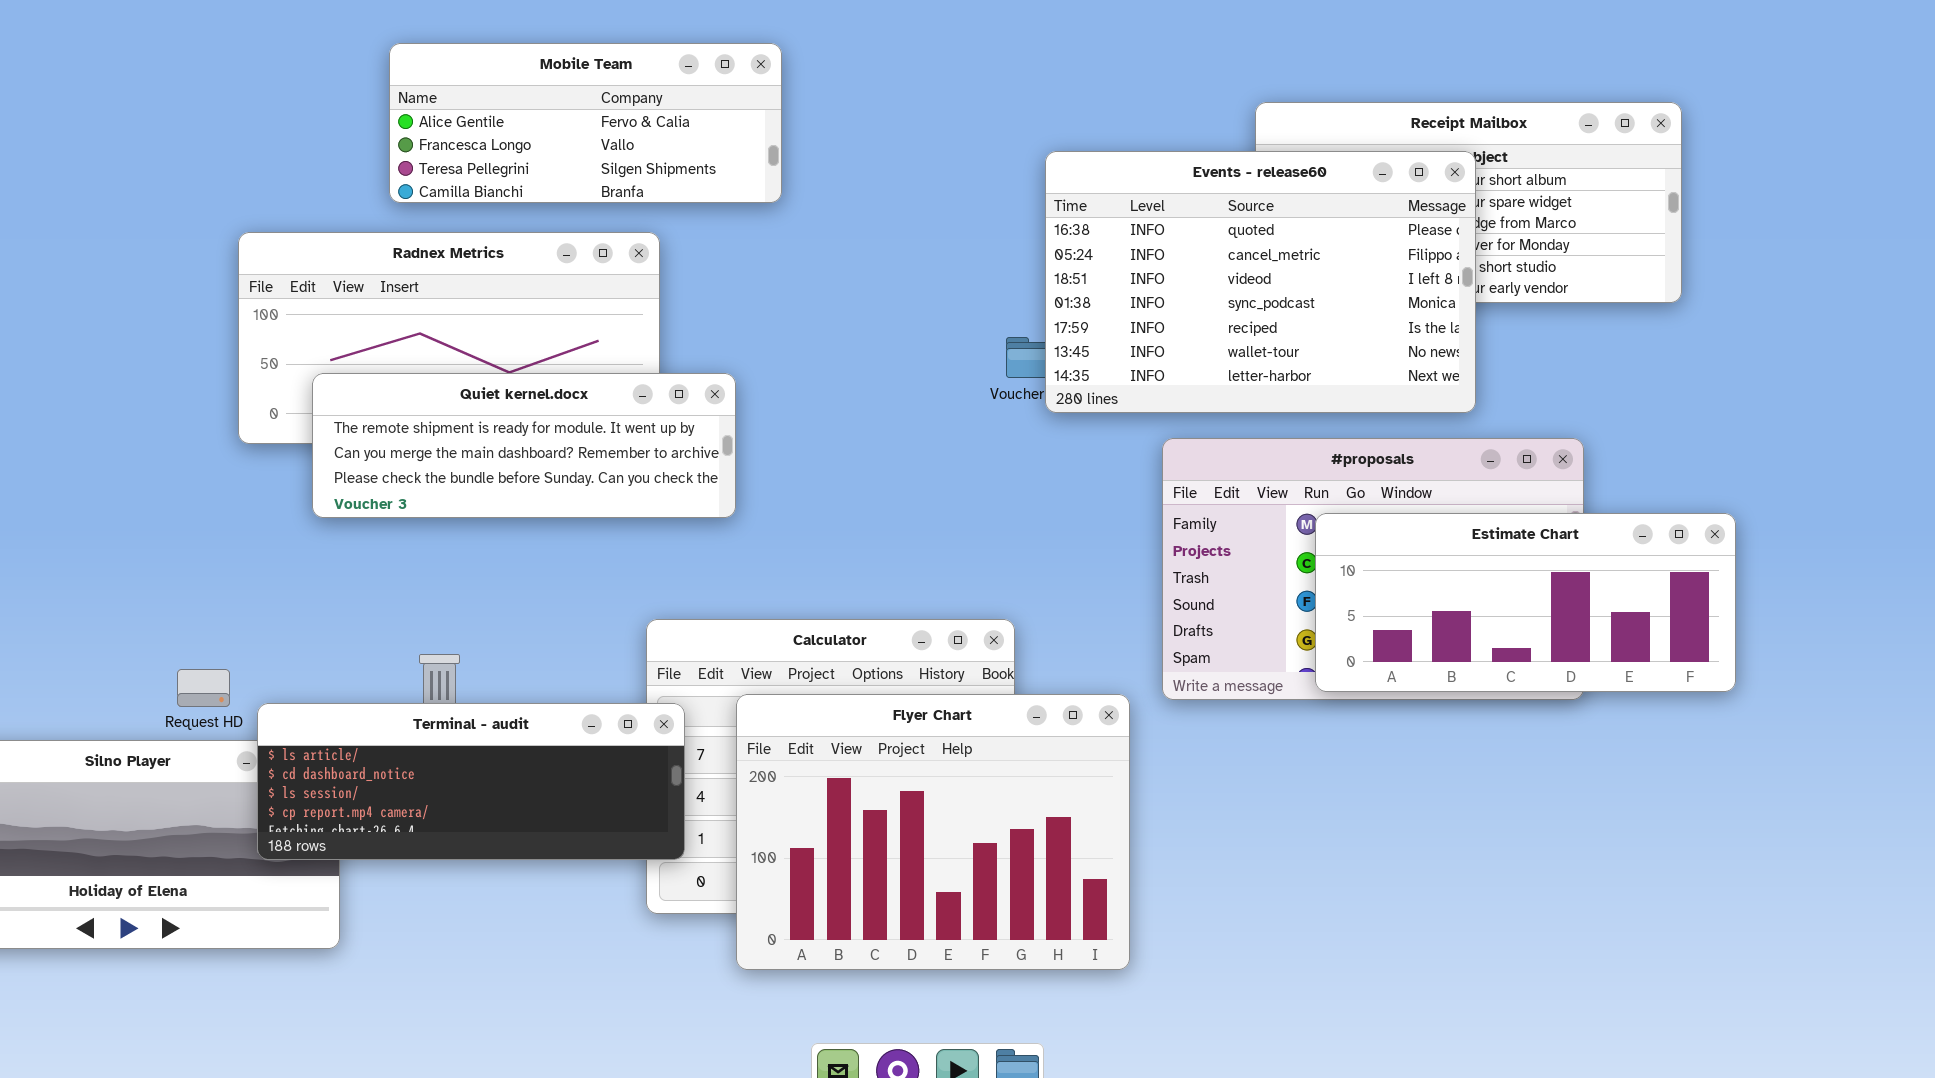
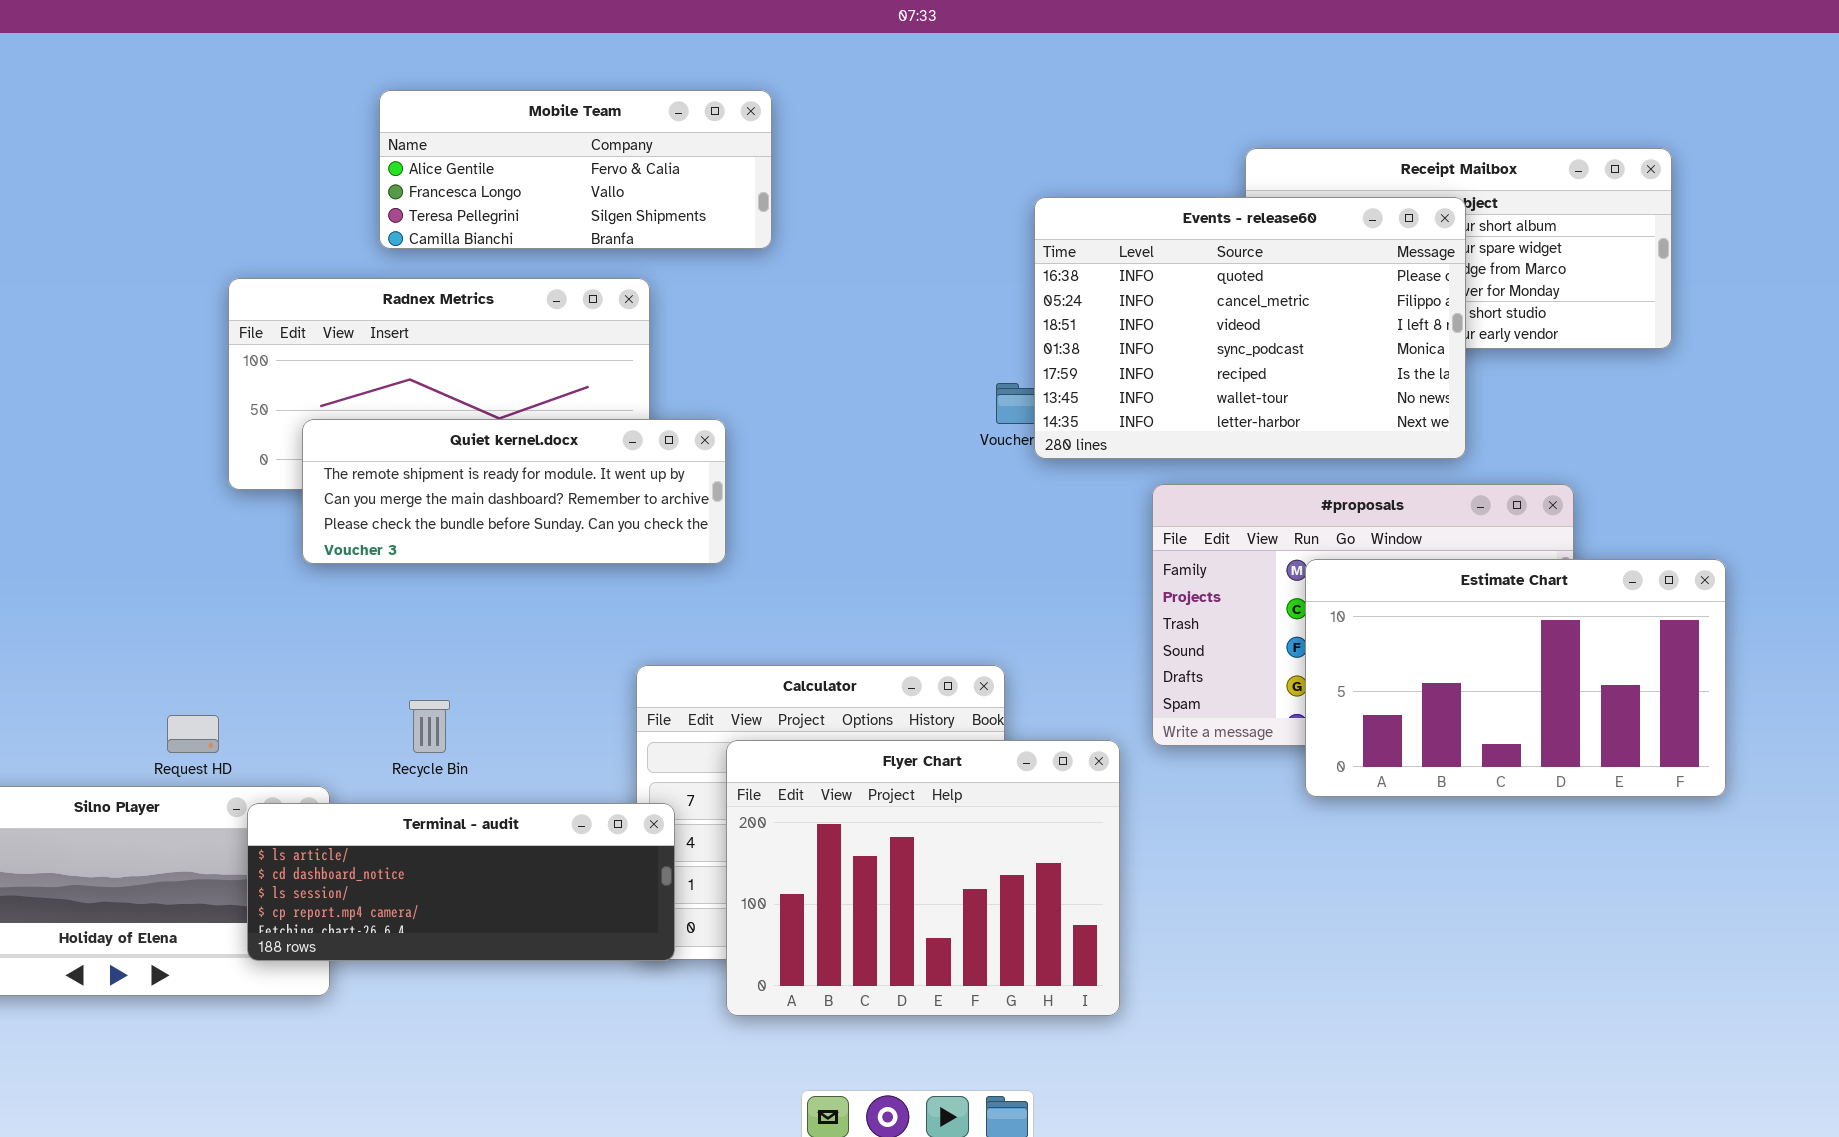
Estimate Chart: [1315,513,1736,692] -> [1305,559,1726,797], resized
Terminal - audit: [257,703,685,860] -> [247,803,675,961], moved

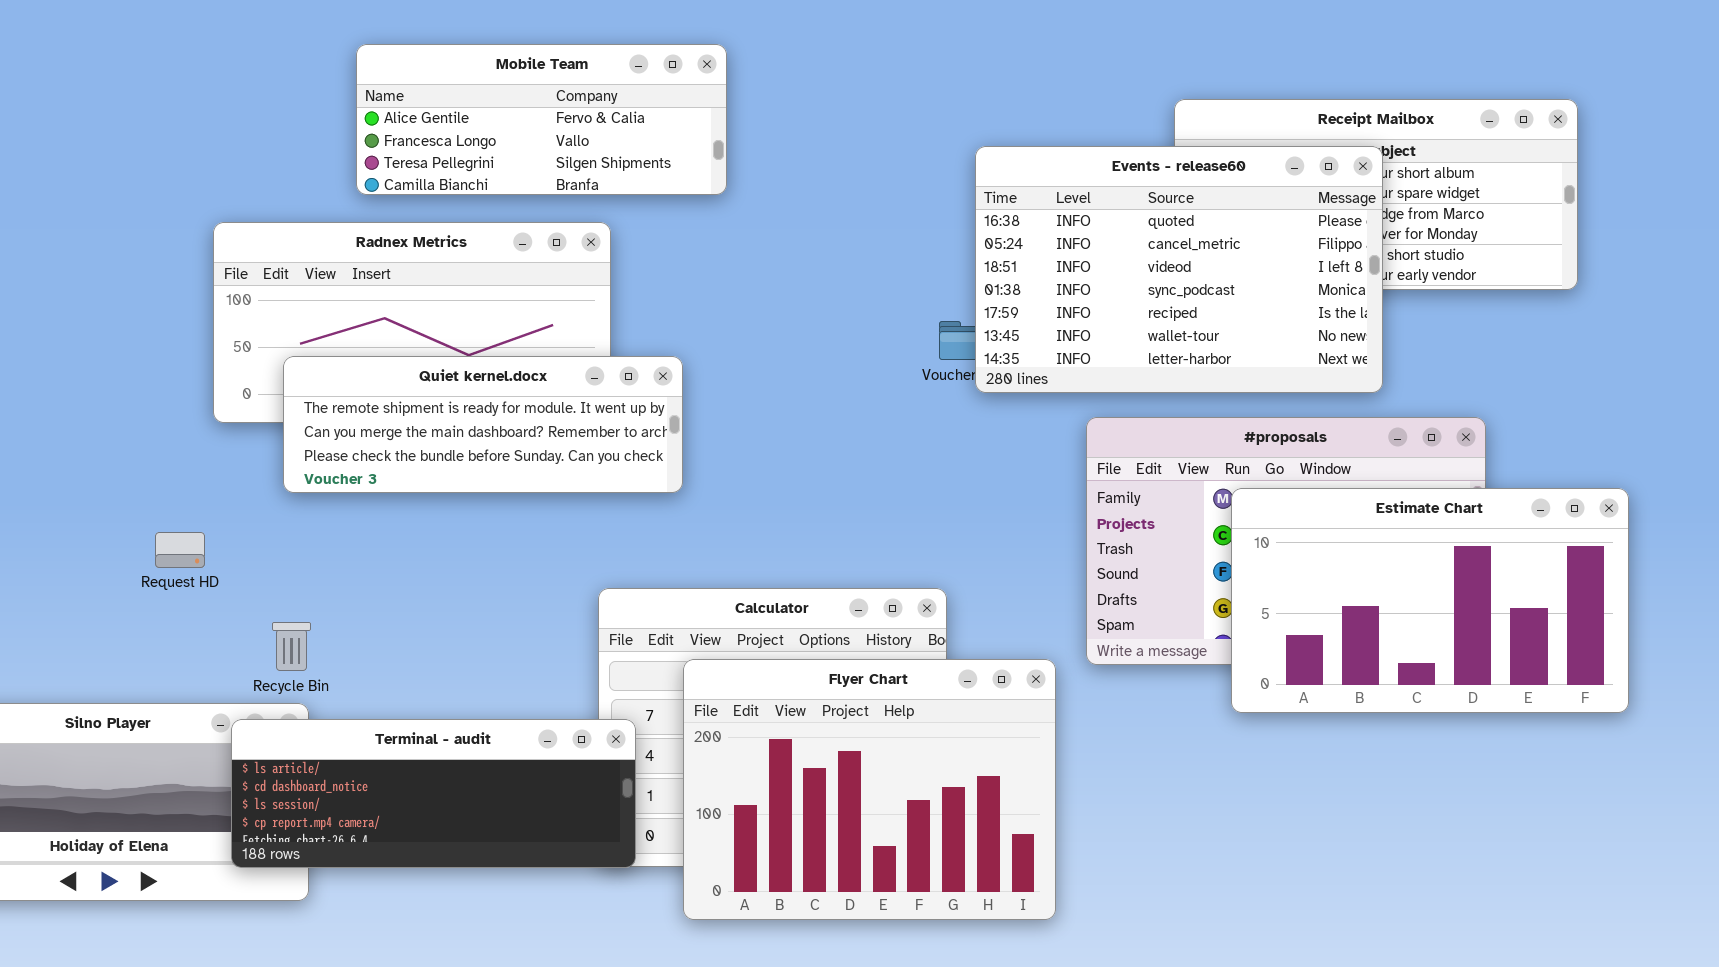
Recycle Bin: [409,700,450,753] -> [272,622,311,671], moved
Request HD: [167,715,219,753] -> [155,532,205,568], moved

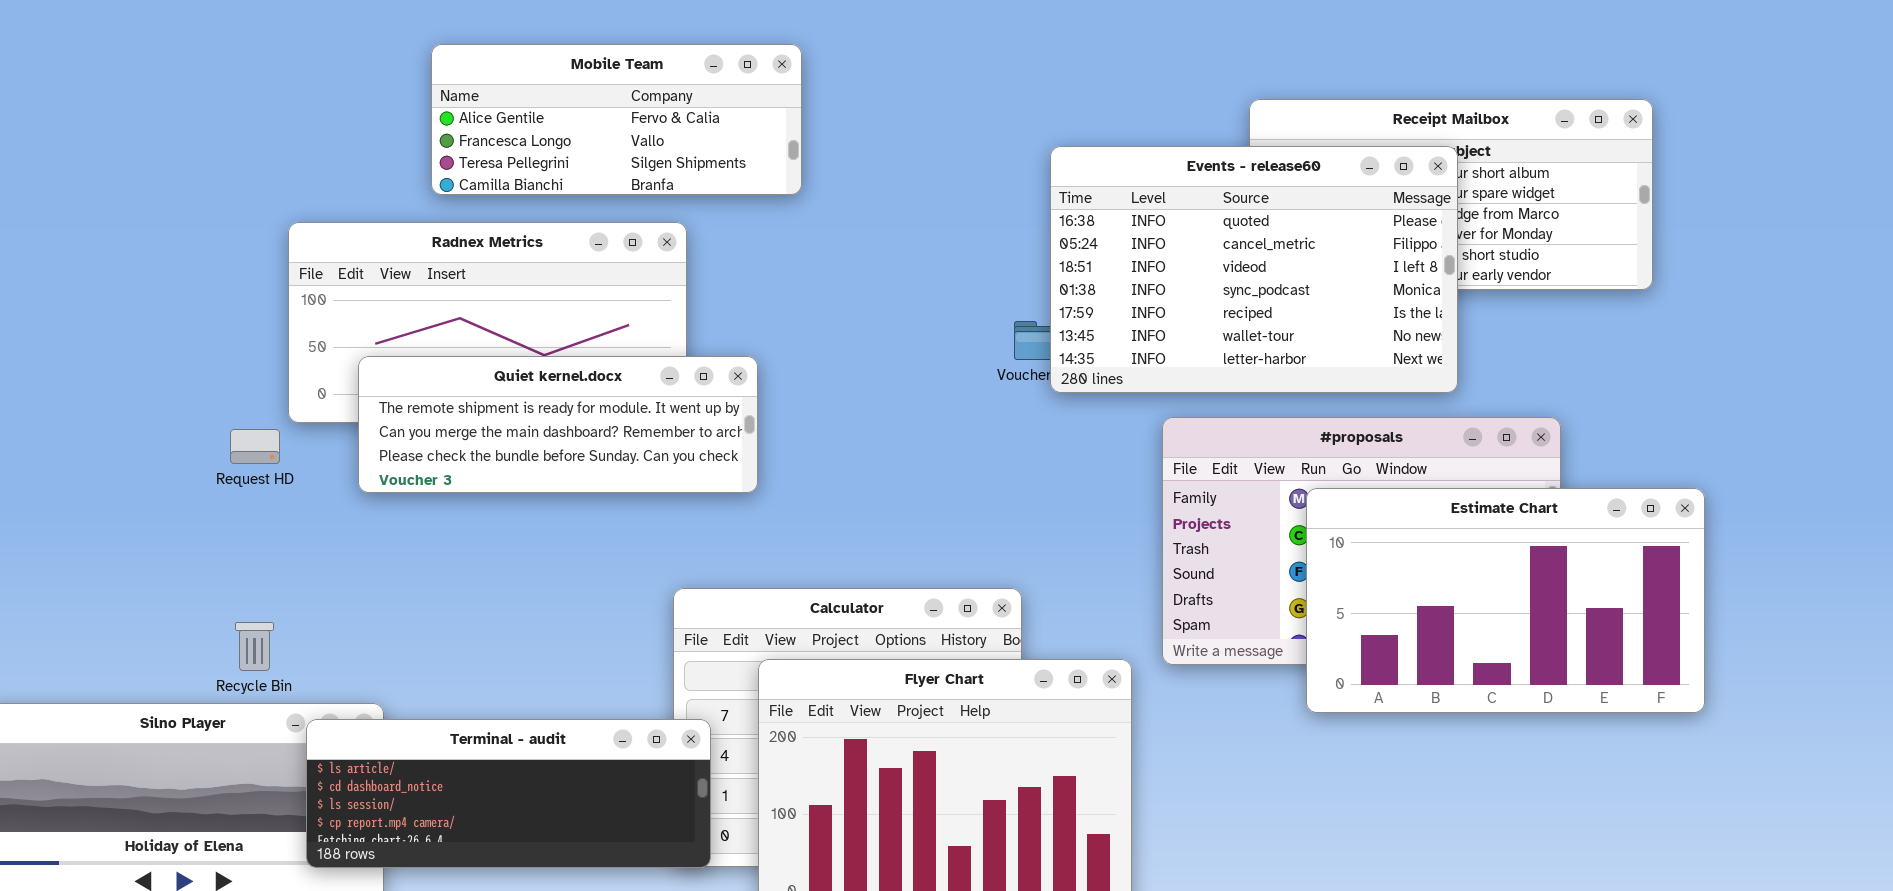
Request HD: [155,532,205,568] -> [230,429,280,464], moved
Recycle Bin: [272,622,311,671] -> [235,622,274,671], moved

